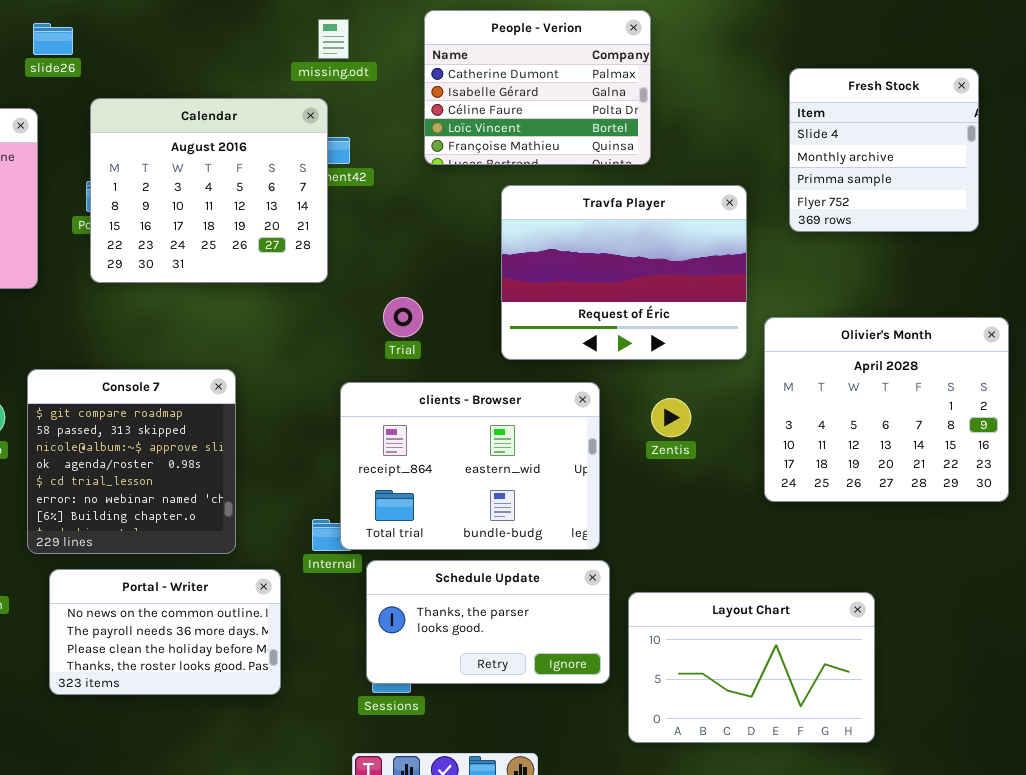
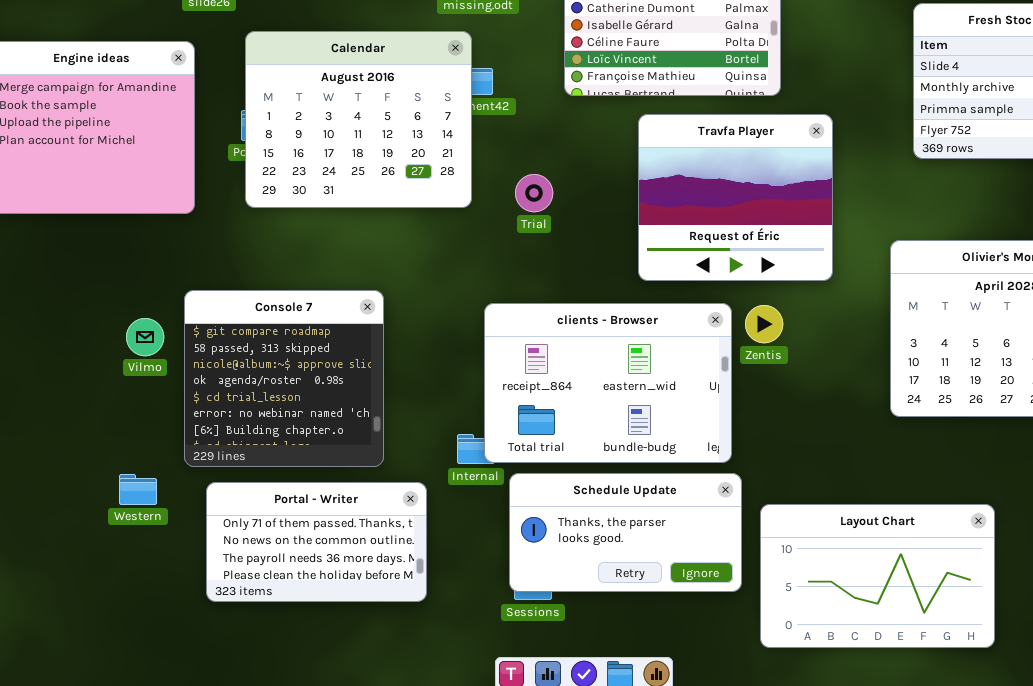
Travfa Player: [501,185,747,360] -> [638,114,833,281], resized
Trial: [383,297,423,337] -> [515,174,553,212], moved
Zentis: [651,398,691,437] -> [745,305,783,343], moved
Portal - Writer: [49,569,281,695] -> [206,482,427,602], scrolled up 1 row

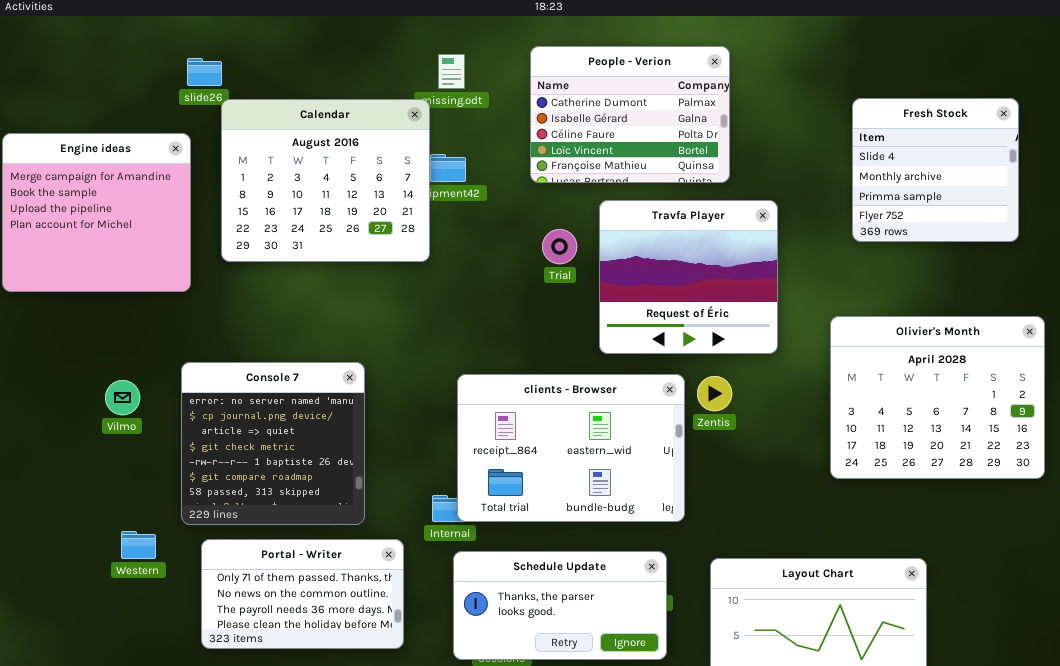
Calendar: [245,31,472,208] -> [221,99,430,262], moved
Trial: [515,174,553,212] -> [542,229,577,264], moved
Console 7: [184,290,384,467] -> [181,362,365,525], scrolled up 5 rows
Vilmo: [126,318,164,356] -> [105,380,140,415], moved
Schedule Update: [509,473,742,592] -> [453,551,667,660], moved

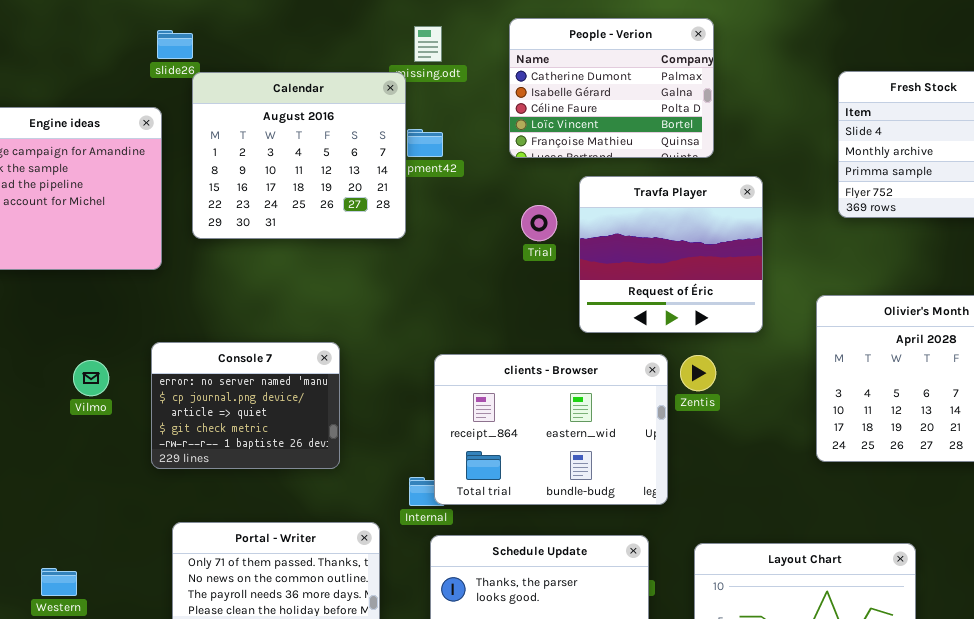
Console 7: [181,362,365,525] -> [151,342,340,469], resized
Western: [121,531,156,559] -> [41,568,77,596], moved

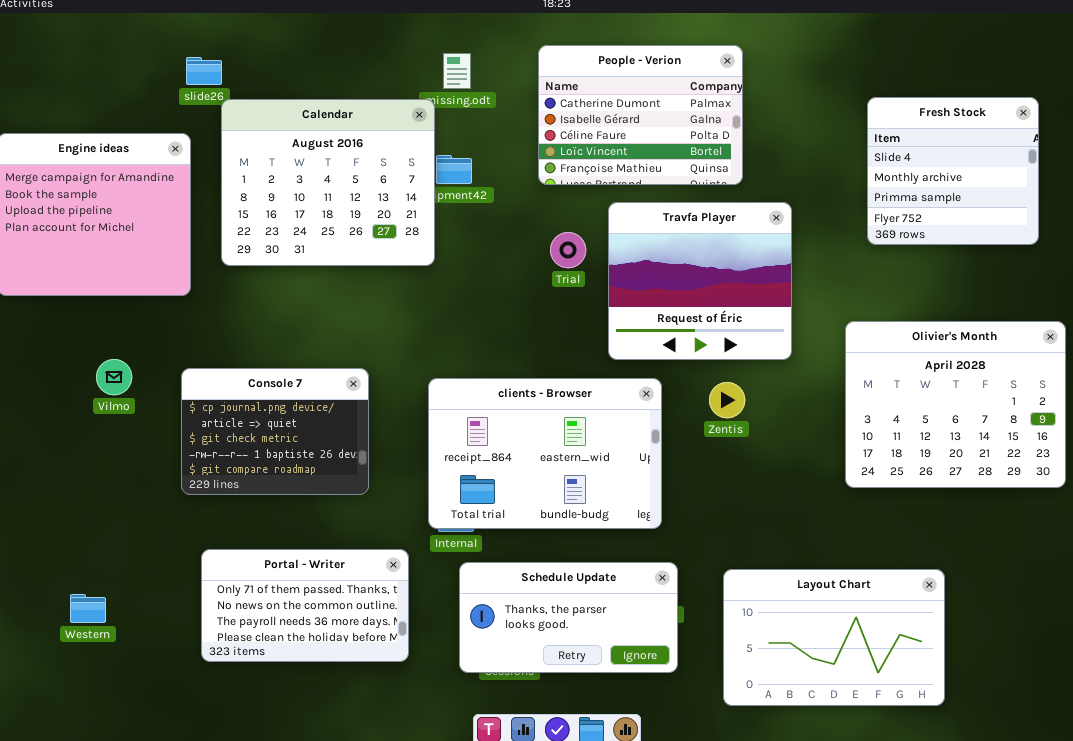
Console 7: [151,342,340,469] -> [181,368,369,495], scrolled down 1 row
clients - Browser: [434,354,668,505] -> [428,378,662,529], moved
Vilmo: [73,360,109,396] -> [96,359,132,395], moved

